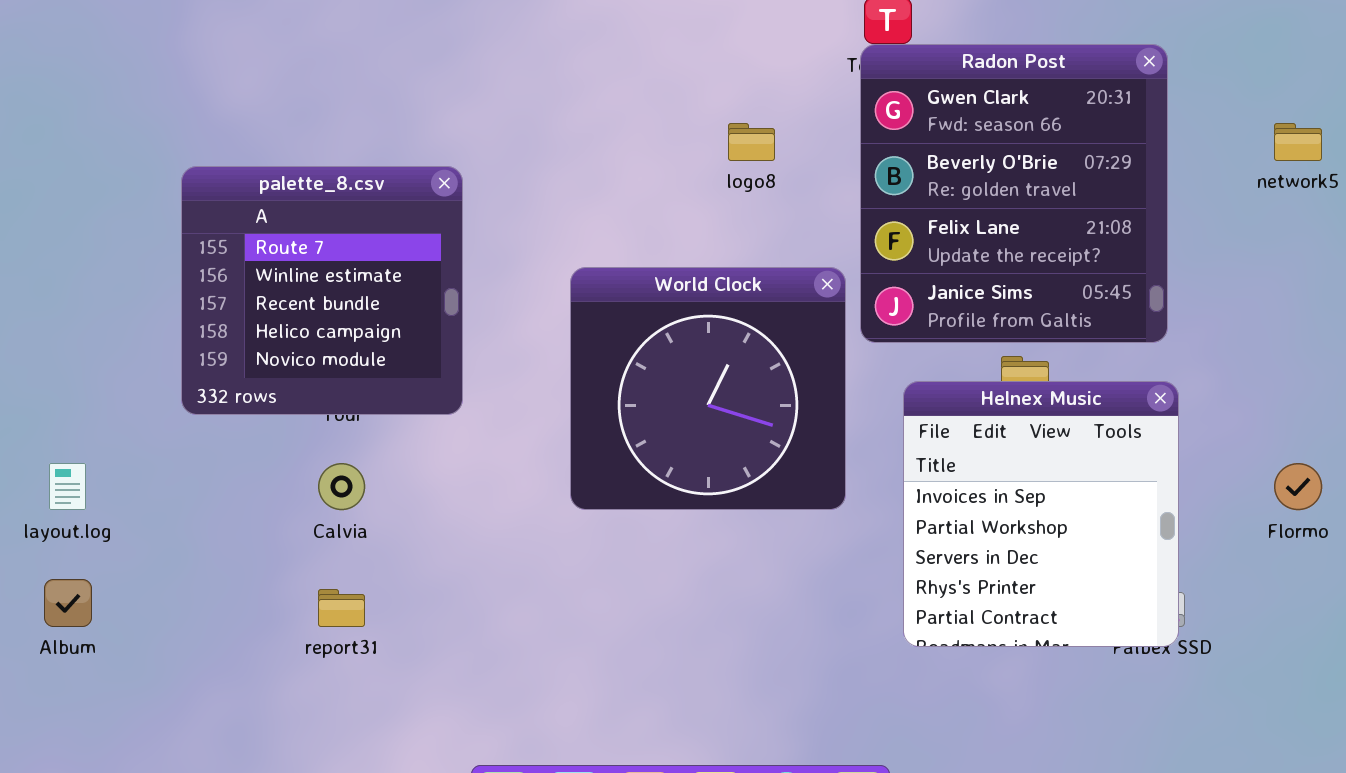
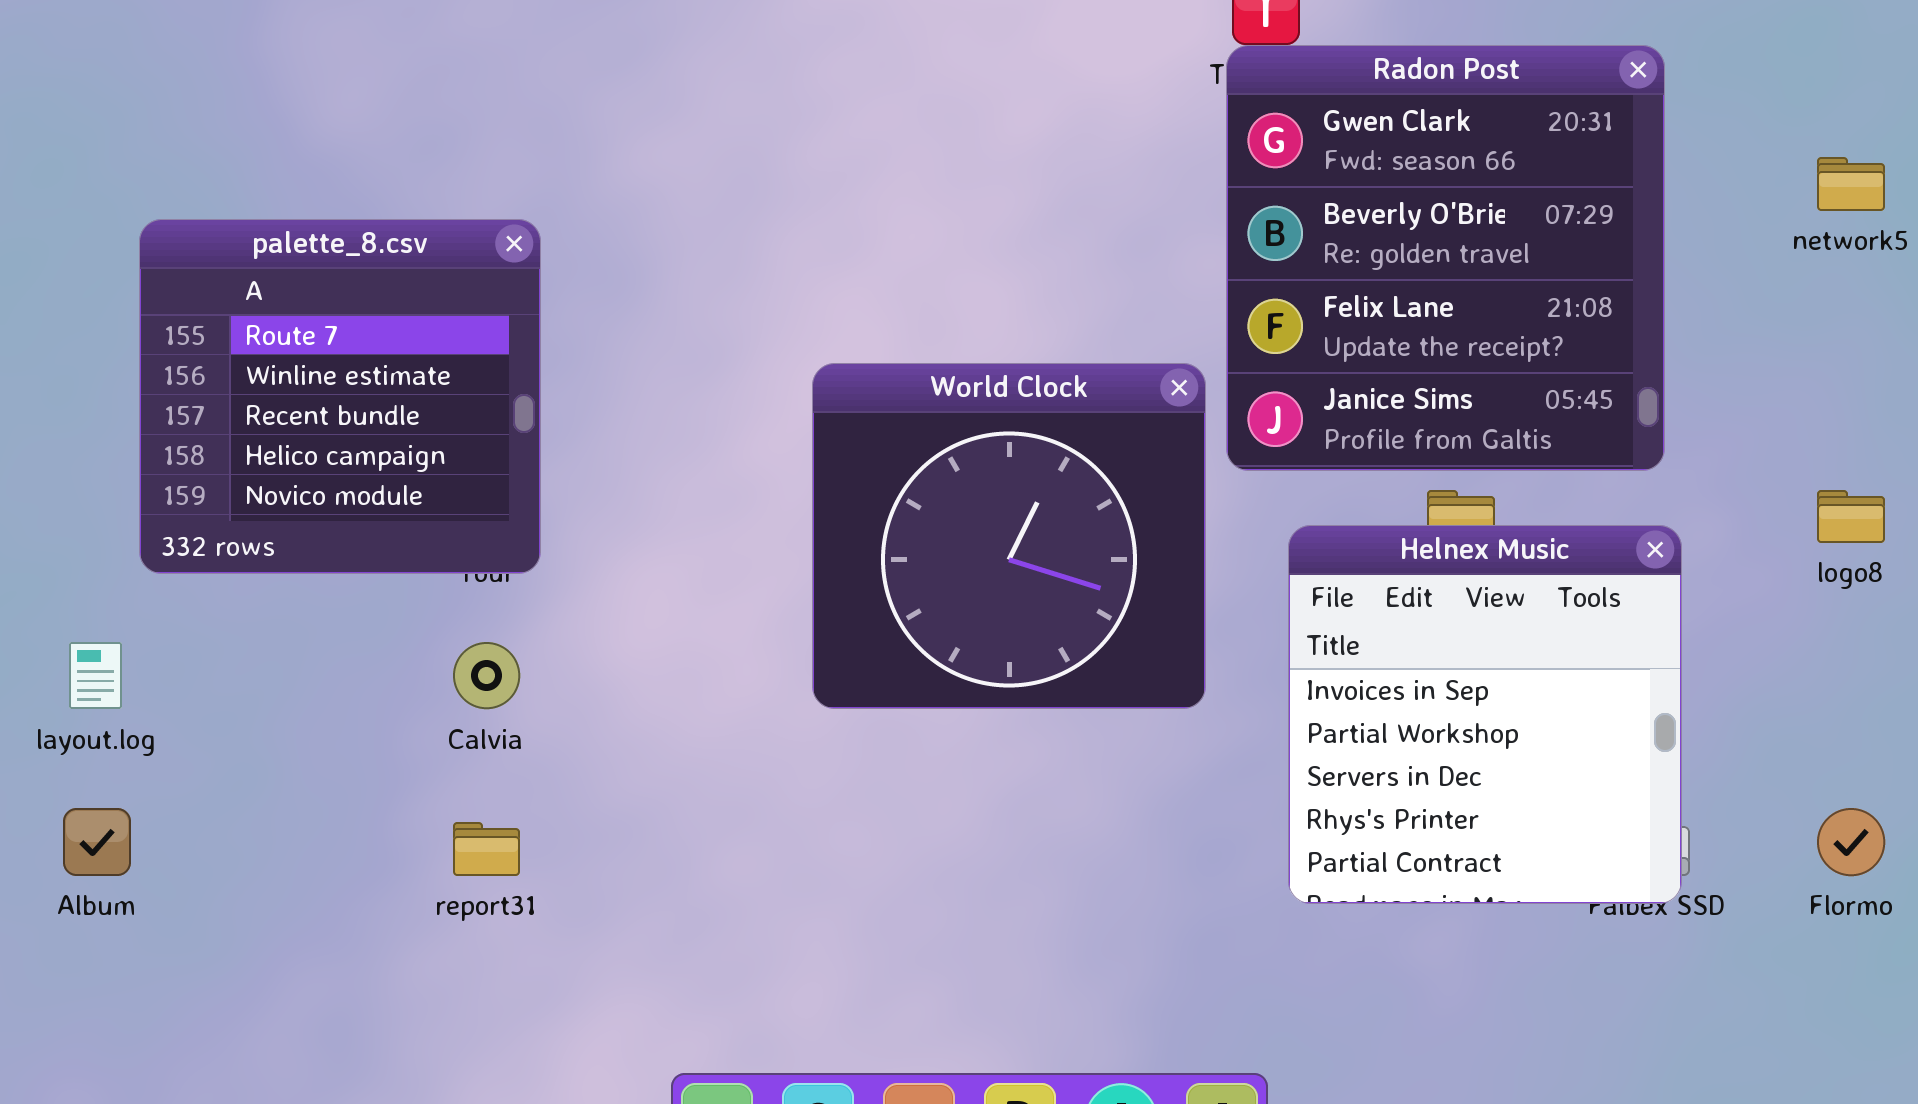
logo8: [728,123,775,161] -> [1817,490,1885,543], moved
palette_8.csv: [181,166,463,415] -> [139,219,541,574], moved
Flormo: [1274,463,1322,510] -> [1817,808,1885,876], moved

